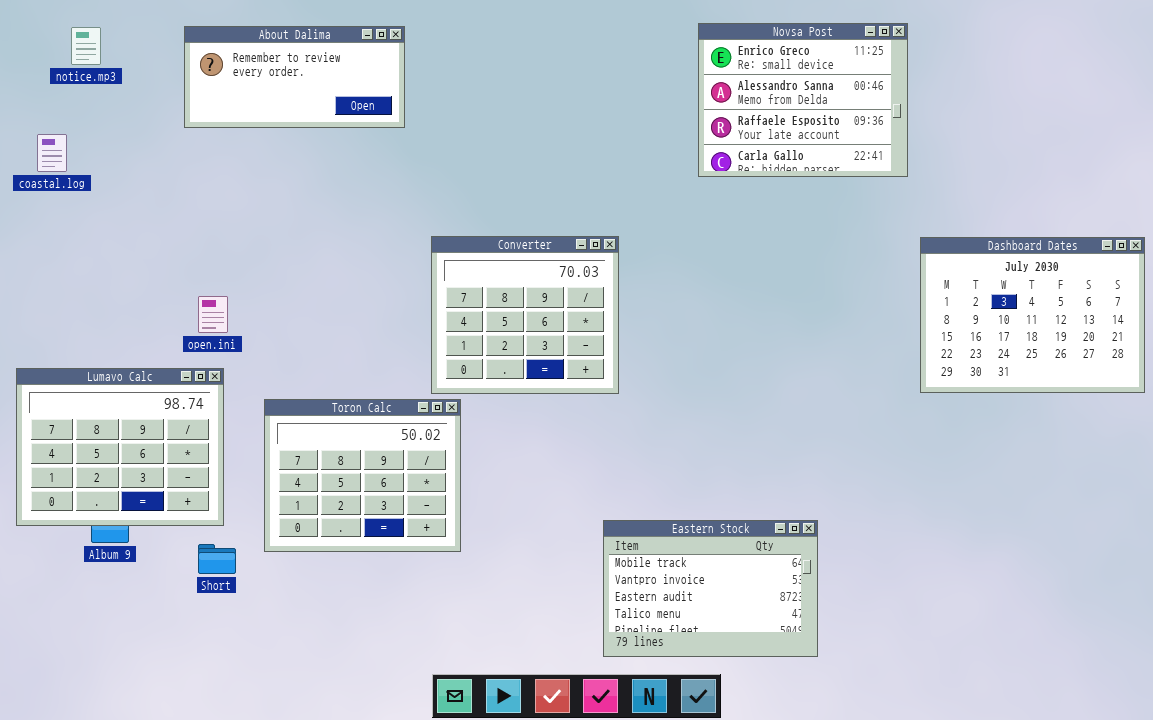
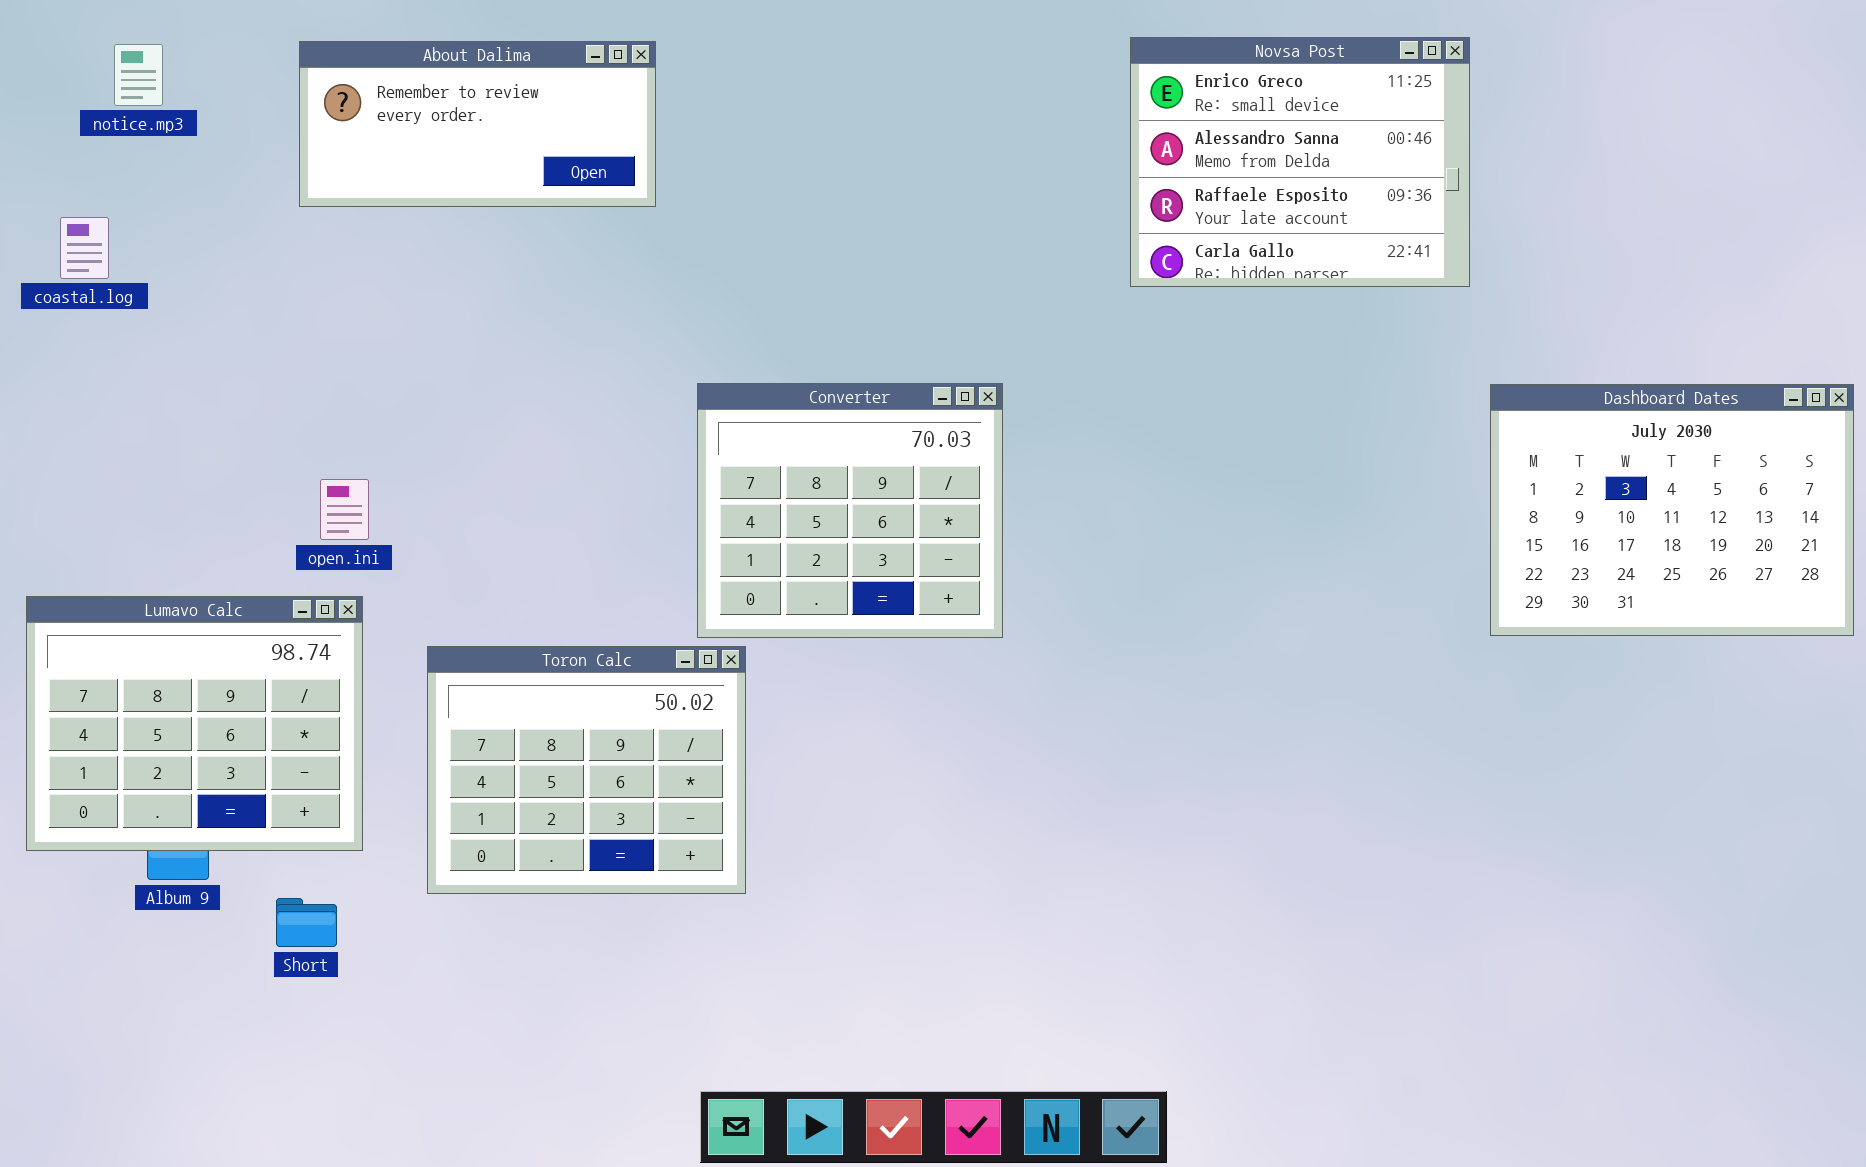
Eastern Stock: [603,520,818,657] -> none, closed
Short: [198,544,236,574] -> [276,898,337,947], moved

